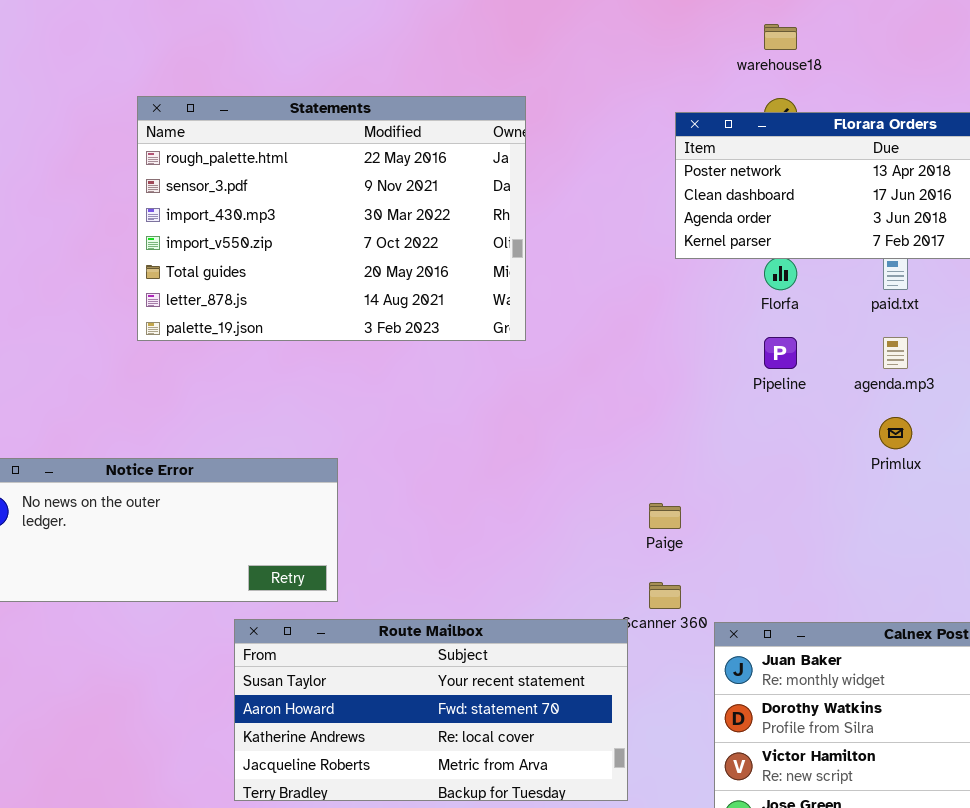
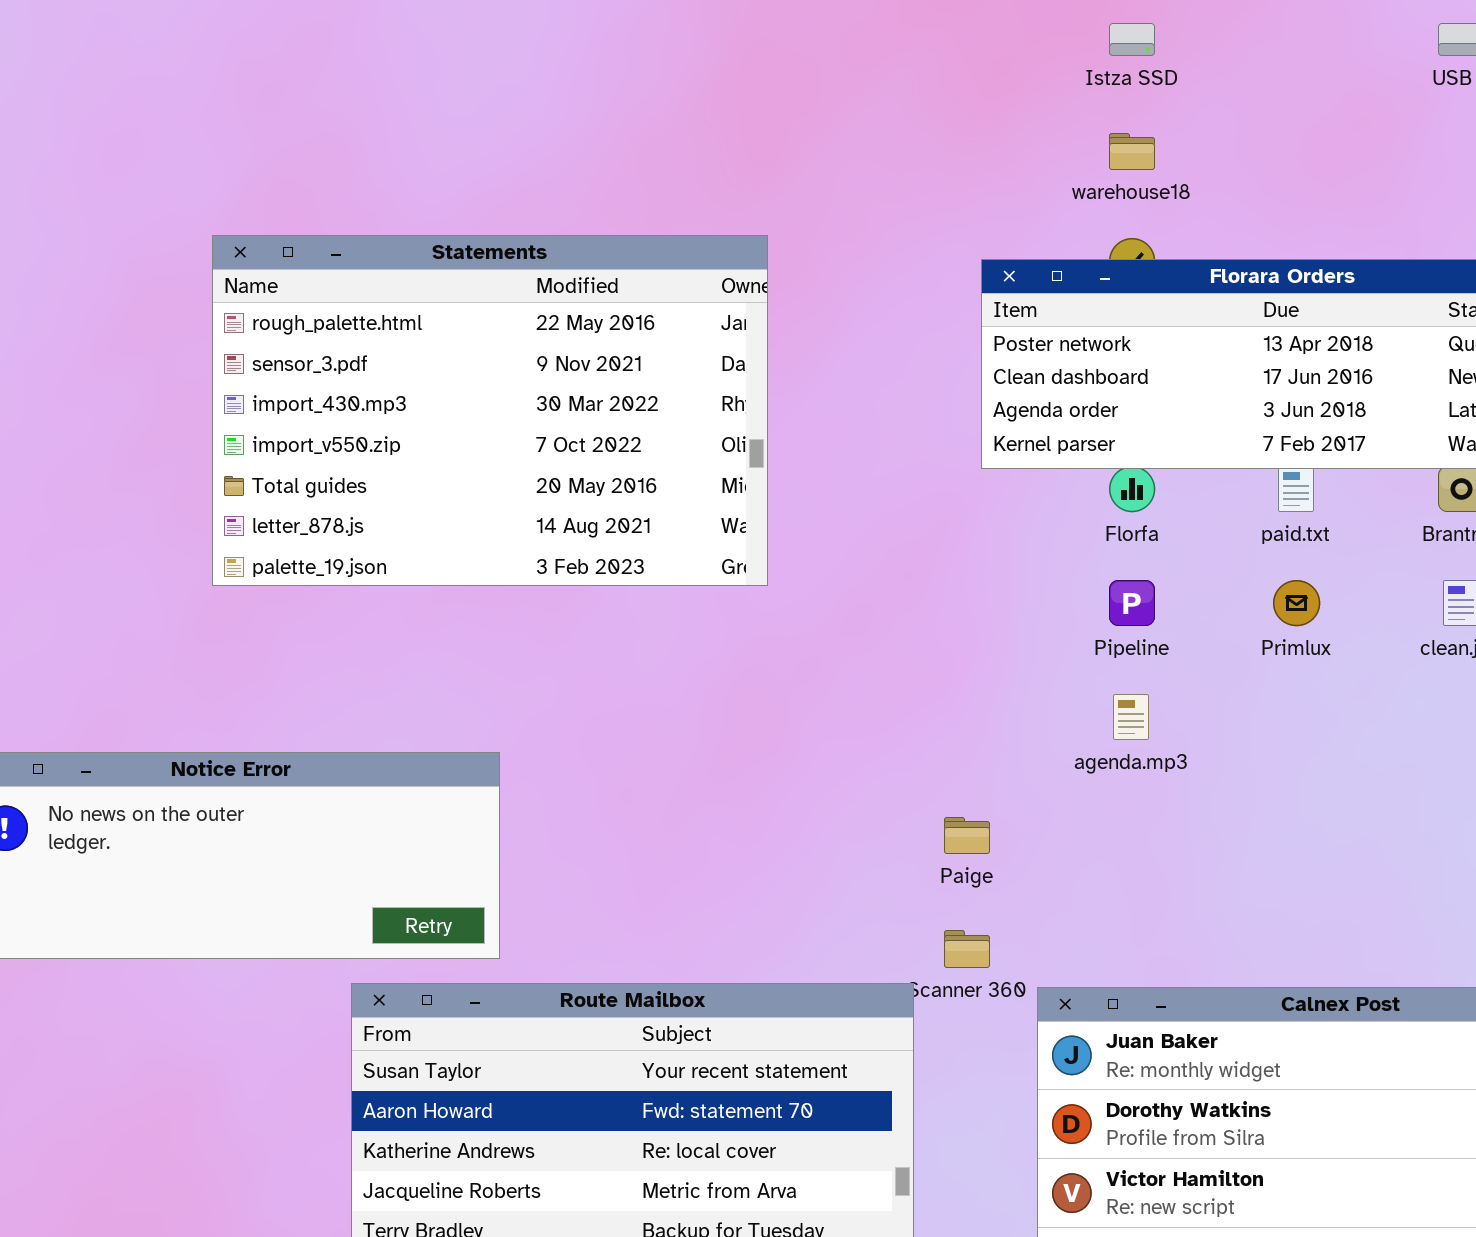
agenda.mp3: [883,337,908,369] -> [1113,694,1149,740], moved
Primlux: [879,417,912,449] -> [1273,580,1320,626], moved

